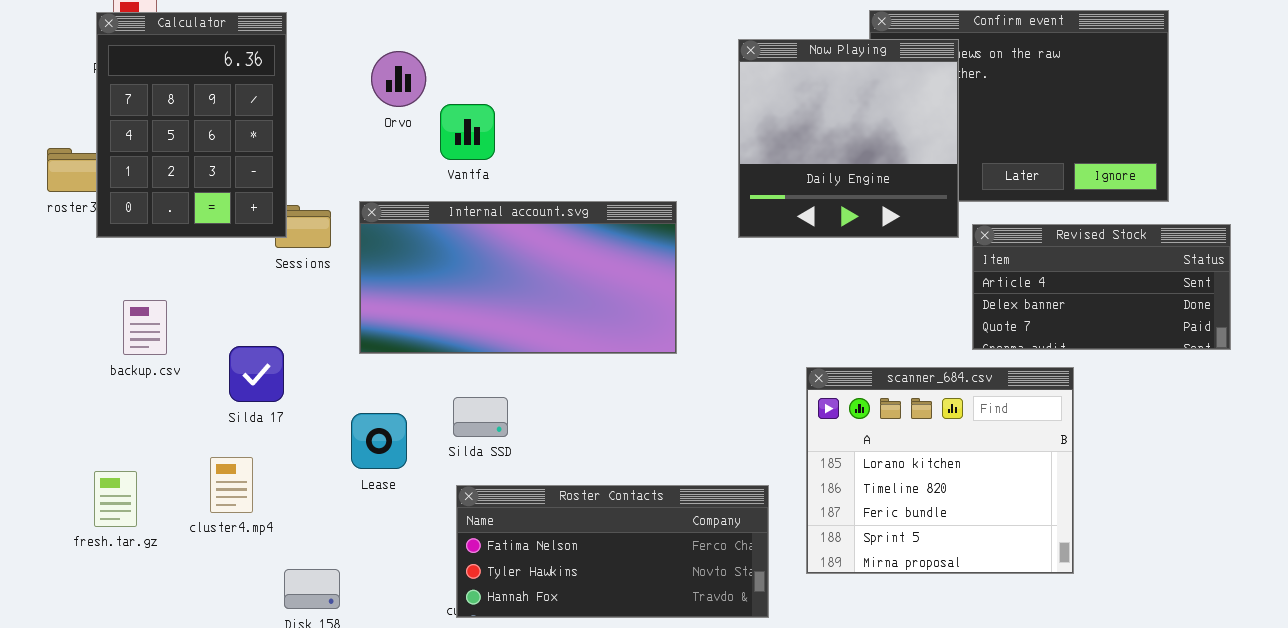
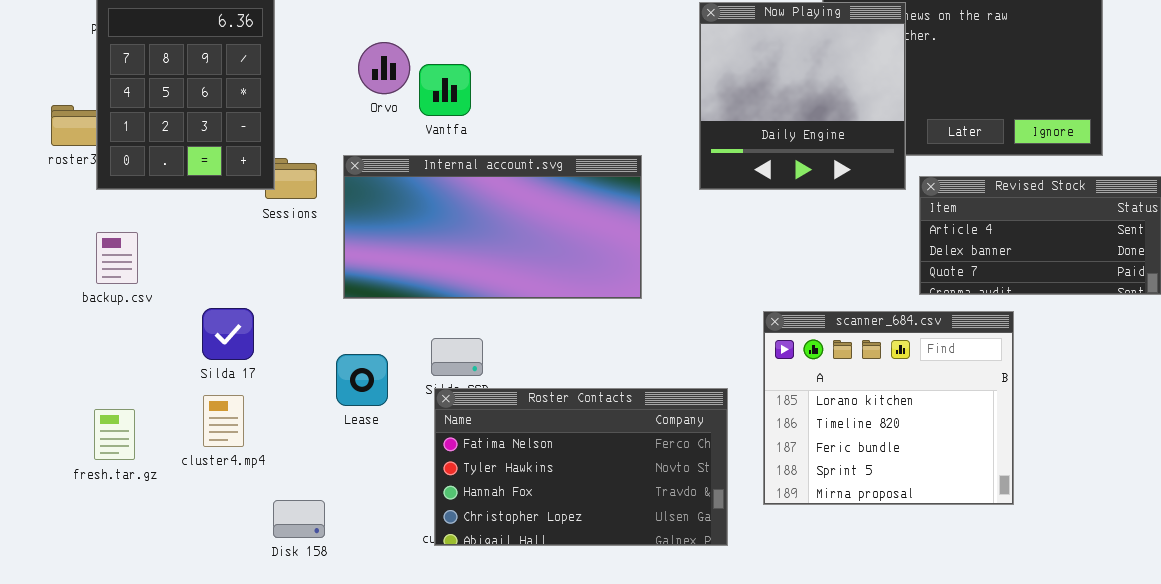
Orvo: [371,51,426,107] -> [358,42,410,94], moved
backup.csv: [123,300,167,355] -> [96,232,138,284], moved
Silda 17: [229,346,284,402] -> [202,308,254,360], moved
Roster Contacts: [456,485,769,618] -> [434,388,728,546], resized

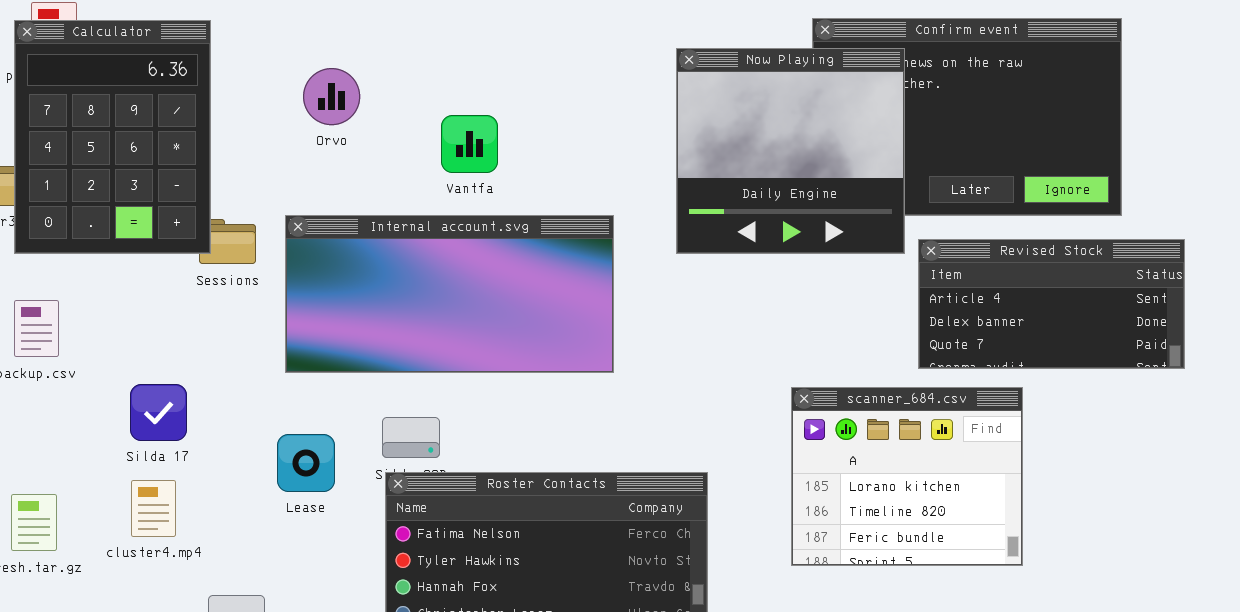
Orvo: [358,42,410,94] -> [303,68,360,125], moved
Vantfa: [419,64,471,116] -> [441,115,498,173], moved
scanner_684.csv: [763,311,1014,505] -> [791,387,1023,566], resized

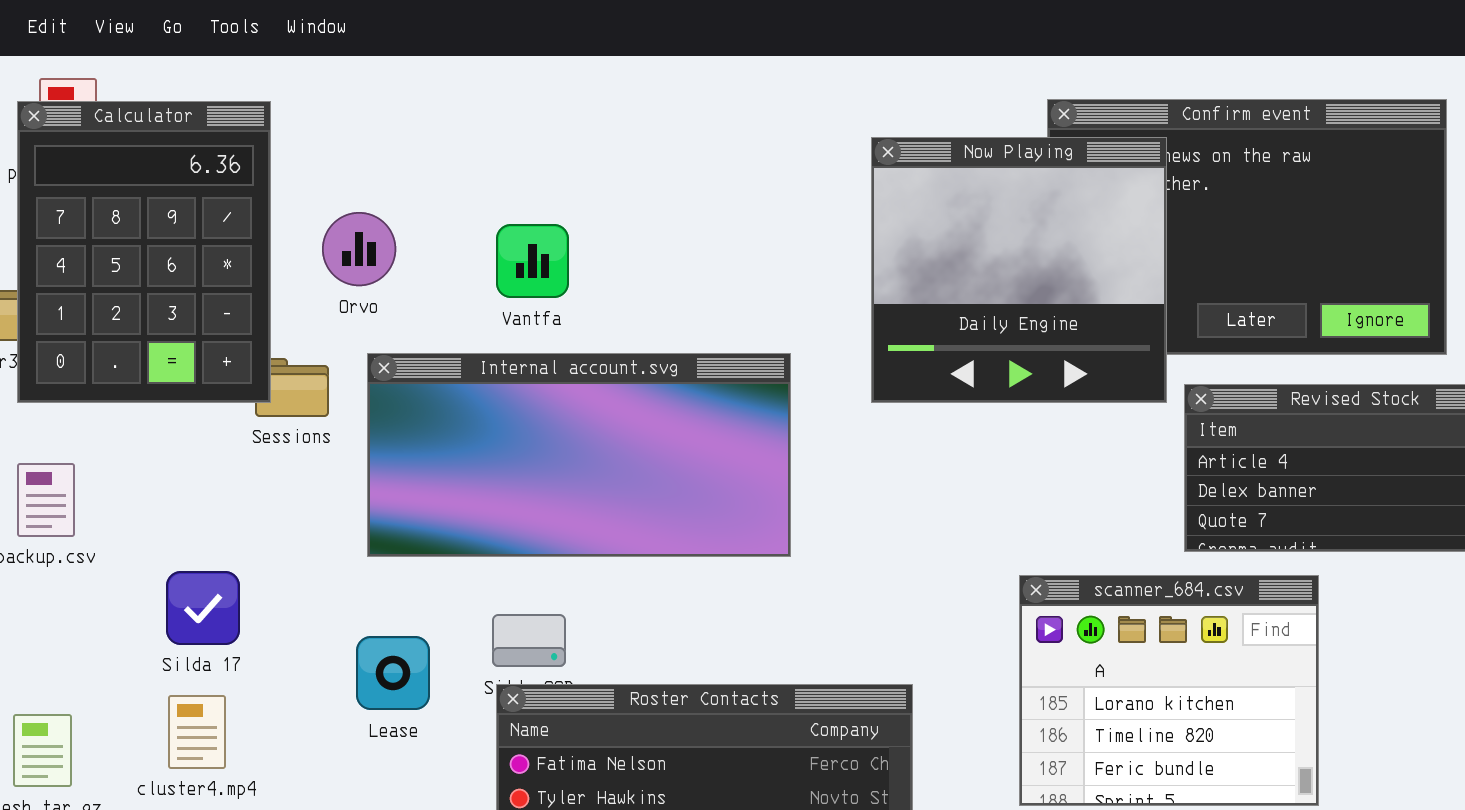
Orvo: [303,68,360,125] -> [322,212,396,286], moved
Vantfa: [441,115,498,173] -> [496,224,569,298], moved

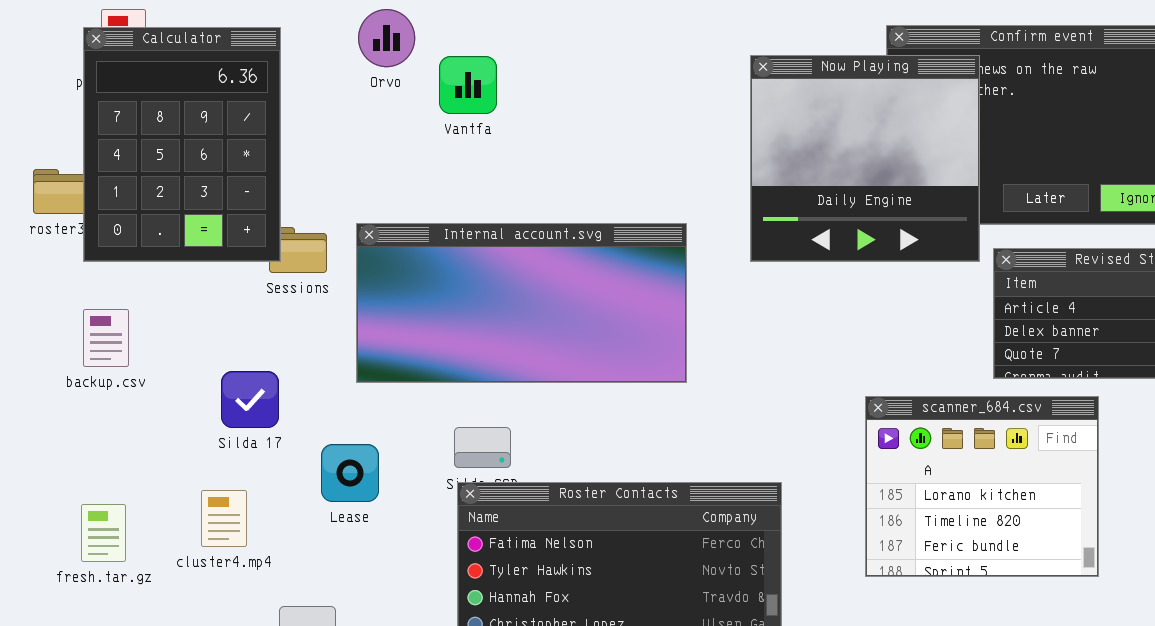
Orvo: [322,212,396,286] -> [358,9,415,67], moved
Vantfa: [496,224,569,298] -> [439,56,497,114], moved
Silda 17: [166,571,240,645] -> [221,371,279,428], moved
Lease: [356,636,430,710] -> [321,444,379,502], moved

